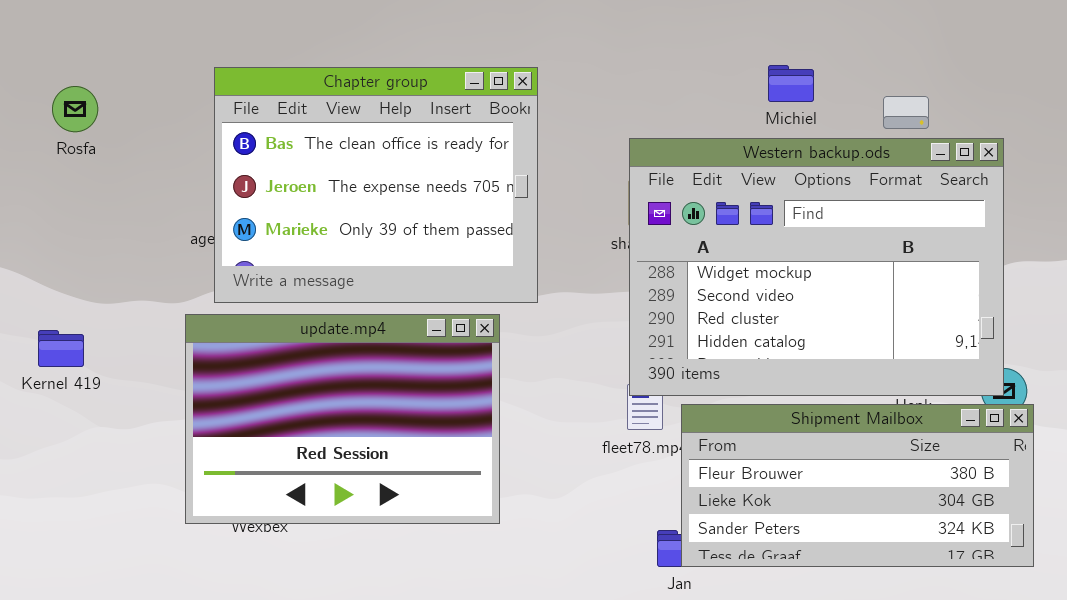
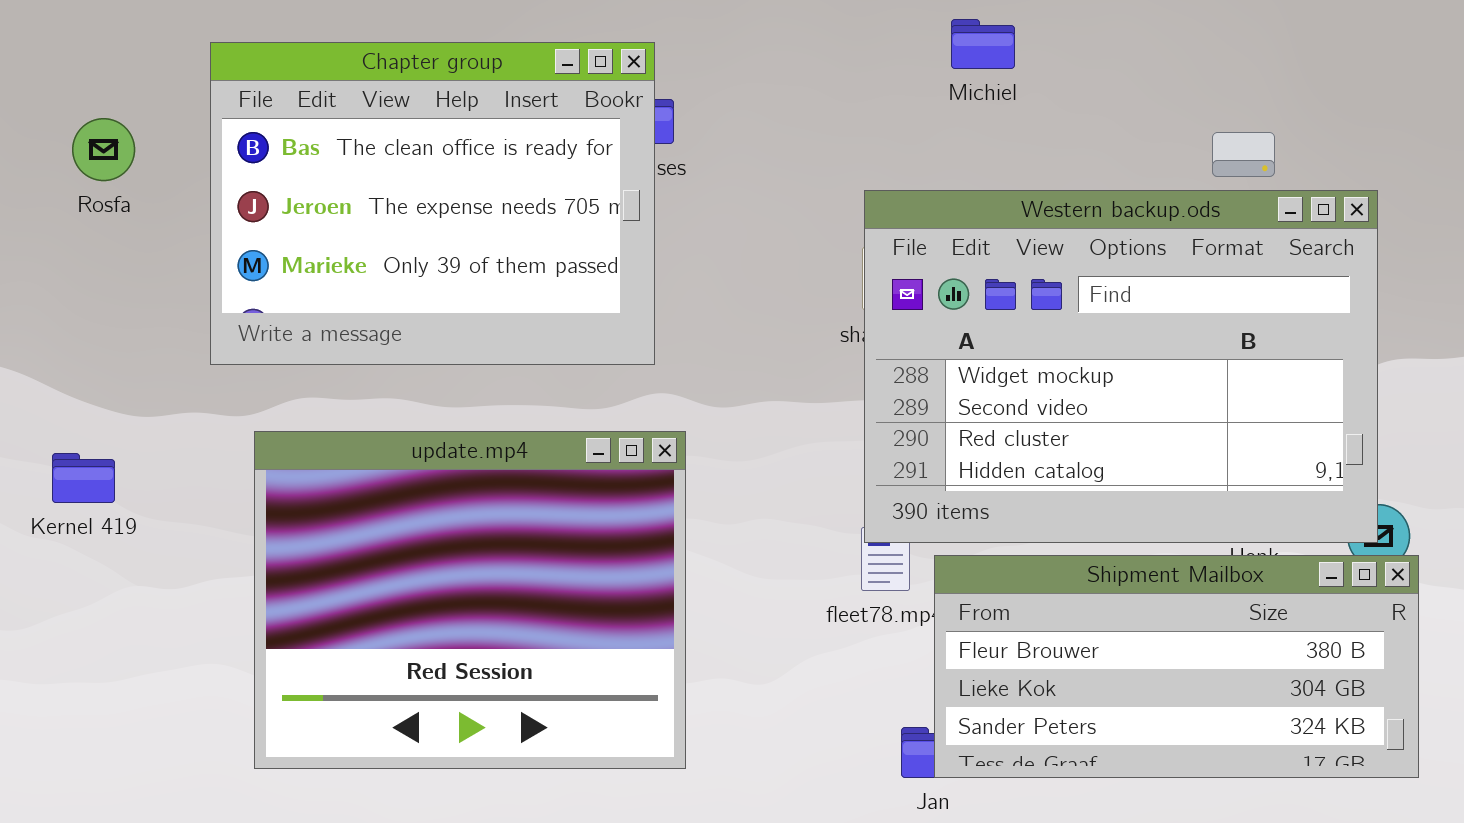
Michiel: [768,65,814,102] -> [951,19,1015,69], moved
Chapter group: [214,67,538,303] -> [210,42,655,365], moved
update.mp4: [185,314,500,524] -> [254,431,686,769], resized

